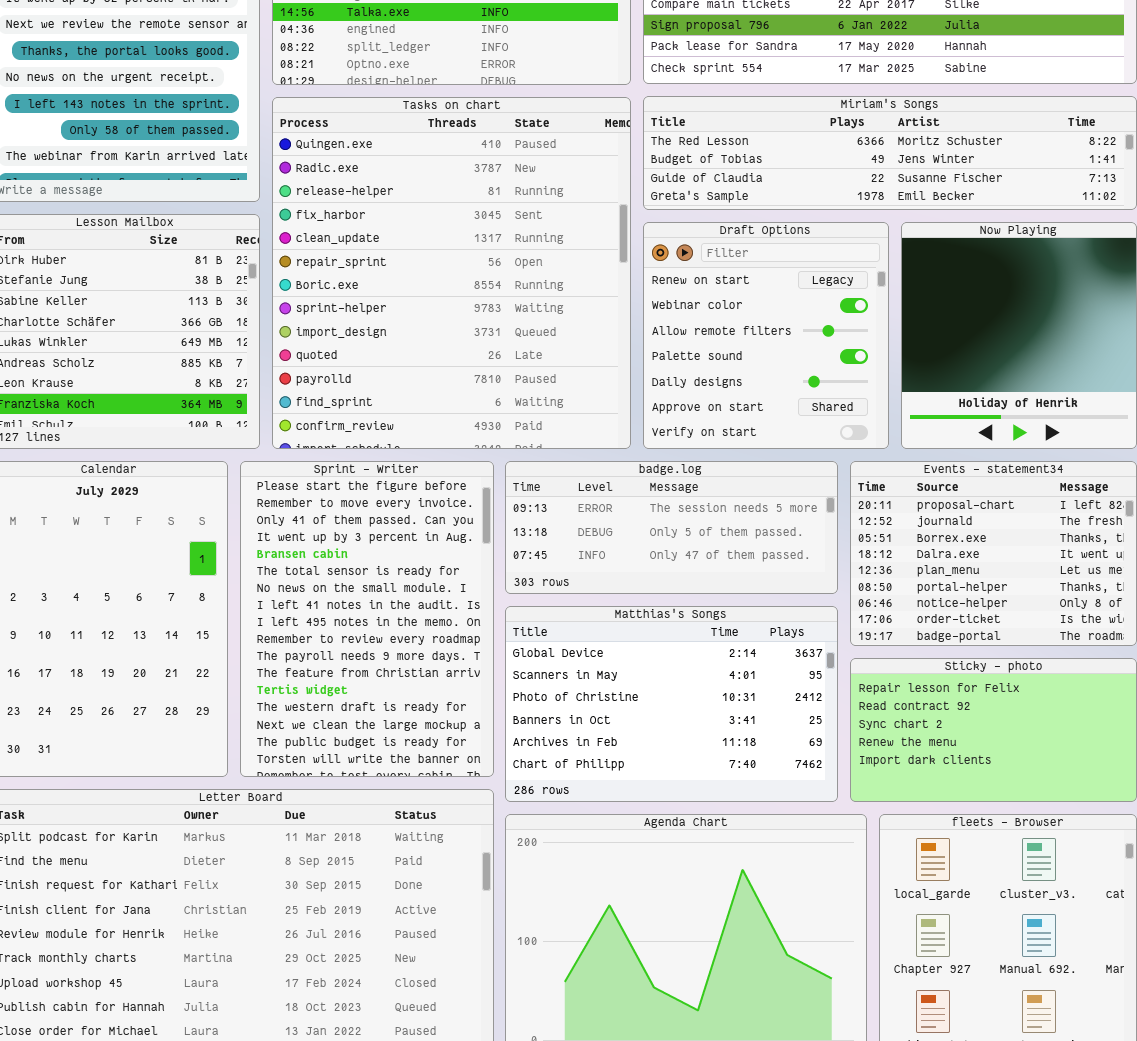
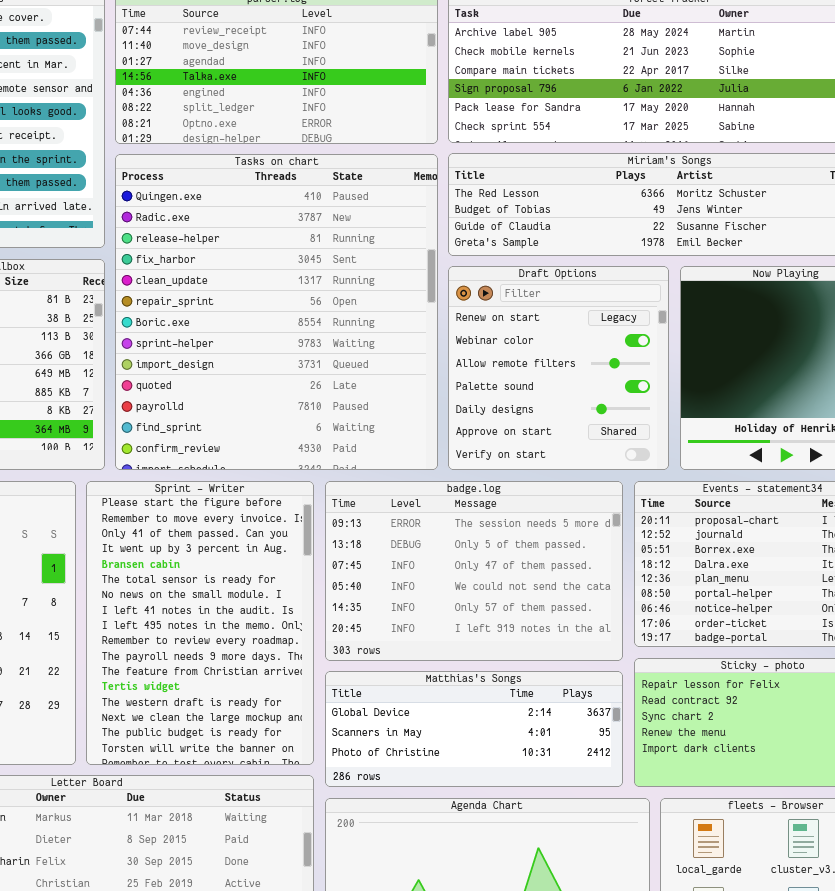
badge.log: [505,461,838,594] -> [325,481,623,661], resized
Matthias's Songs: [505,606,838,802] -> [325,671,623,787], resized

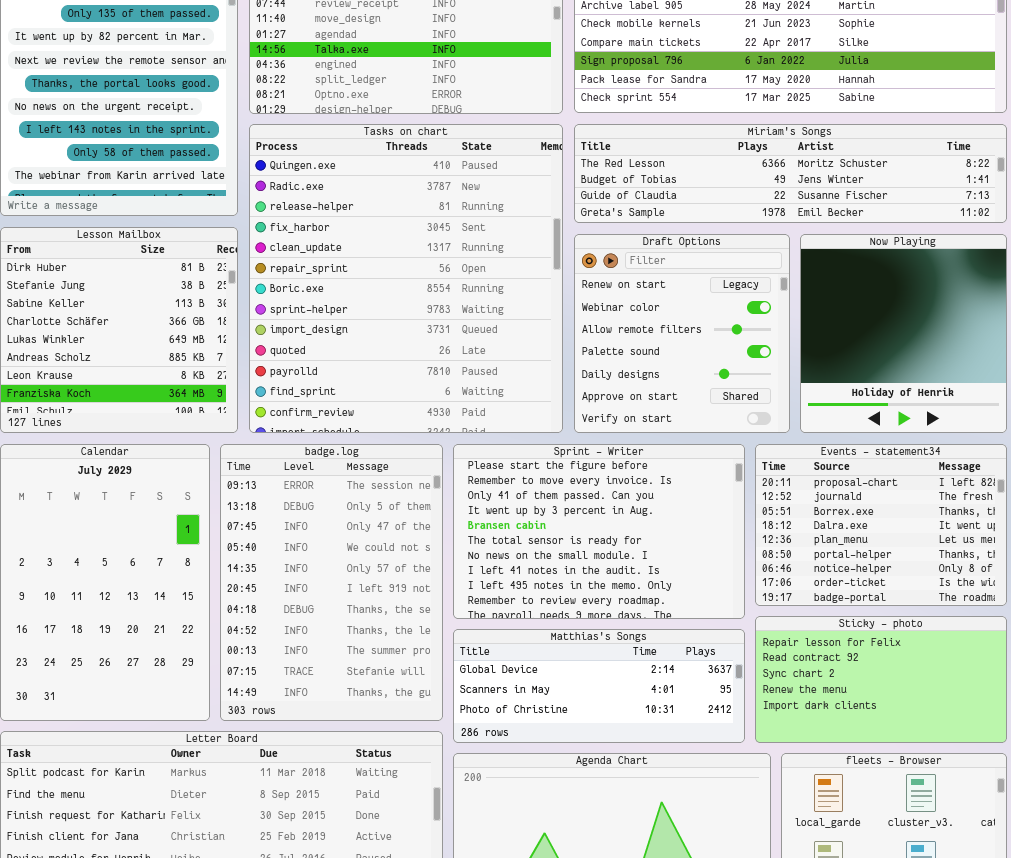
Sprint - Writer: [86,481,314,765] -> [453,444,745,619], moved, resized
badge.log: [325,481,623,661] -> [220,444,443,721], moved, resized

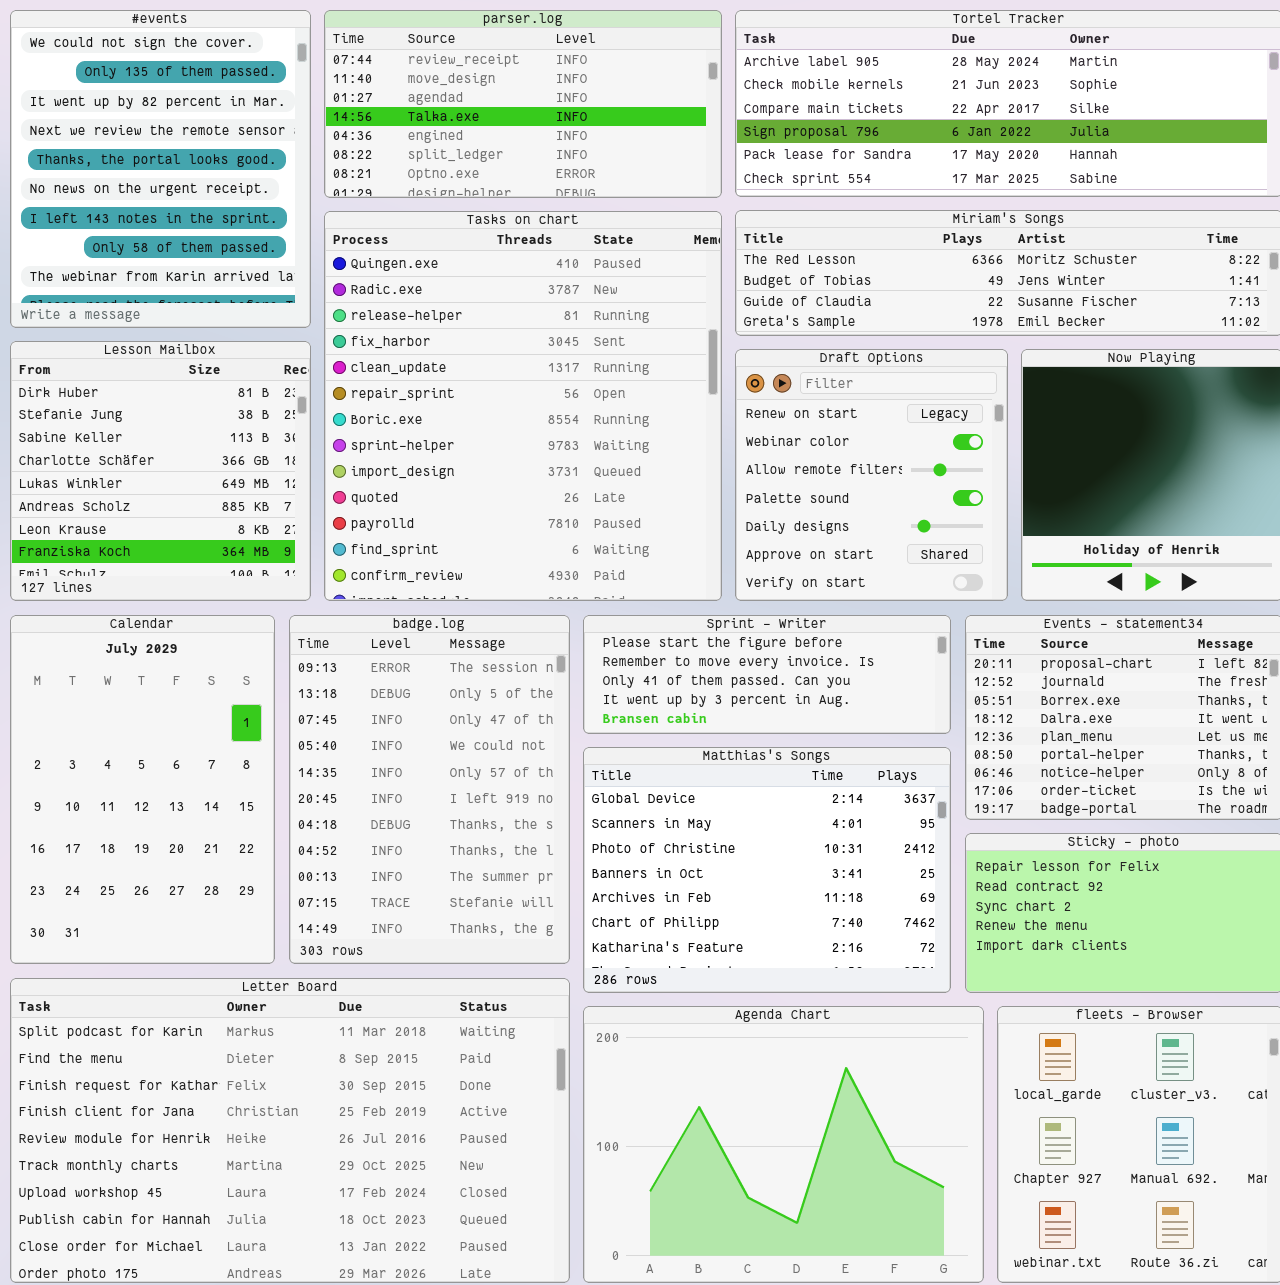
Sprint - Writer: [453,444,745,619] -> [583,615,951,734], resized
Matthias's Songs: [453,629,745,743] -> [583,747,951,993], resized

